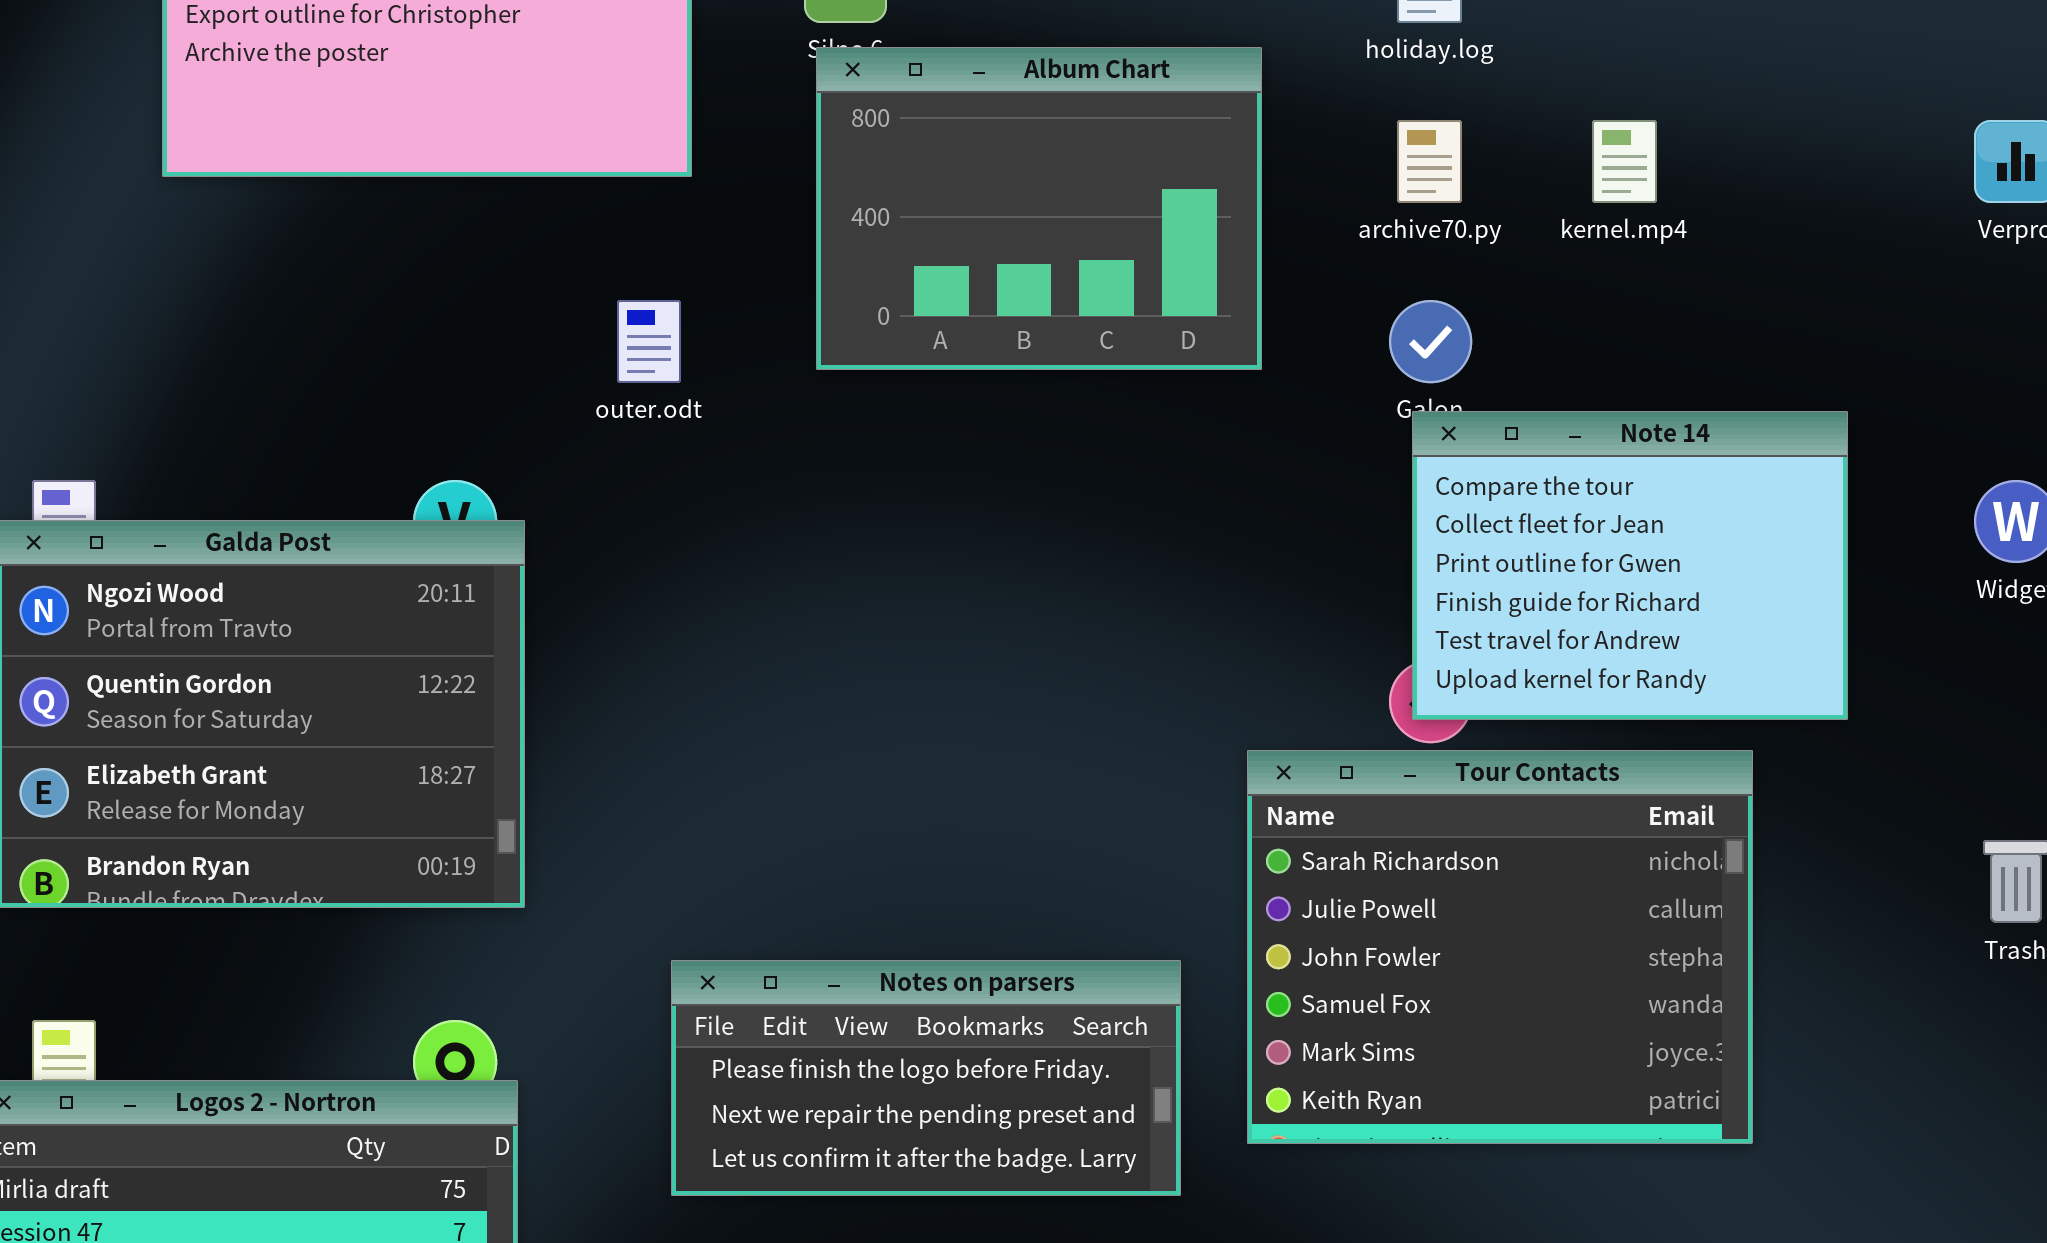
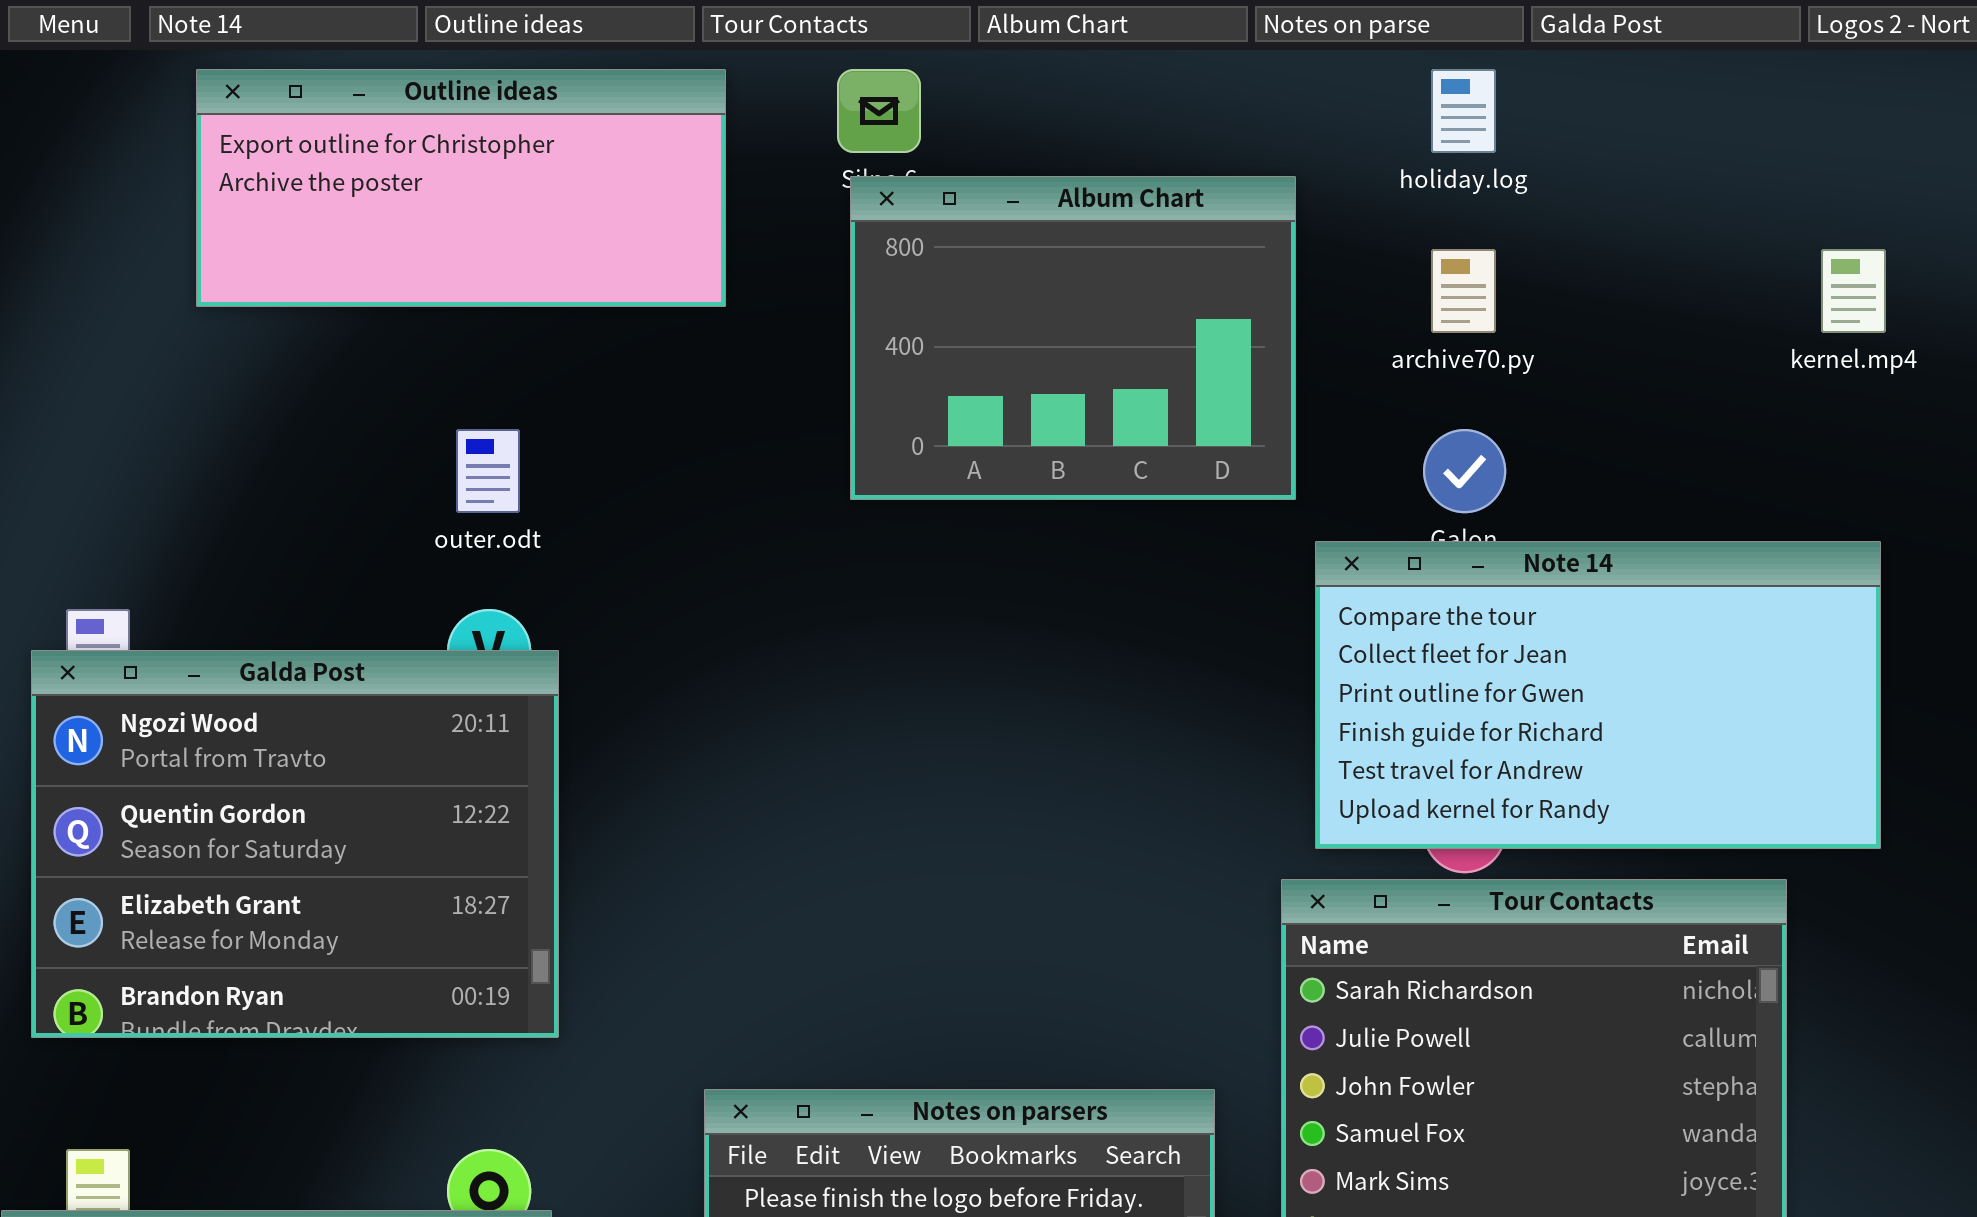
kernel.mp4: [1592,120,1657,203] -> [1821,249,1886,333], moved
outer.odt: [617,300,681,383] -> [456,429,520,513], moved
Note 14: [1412,411,1848,720] -> [1315,541,1881,849], resized

